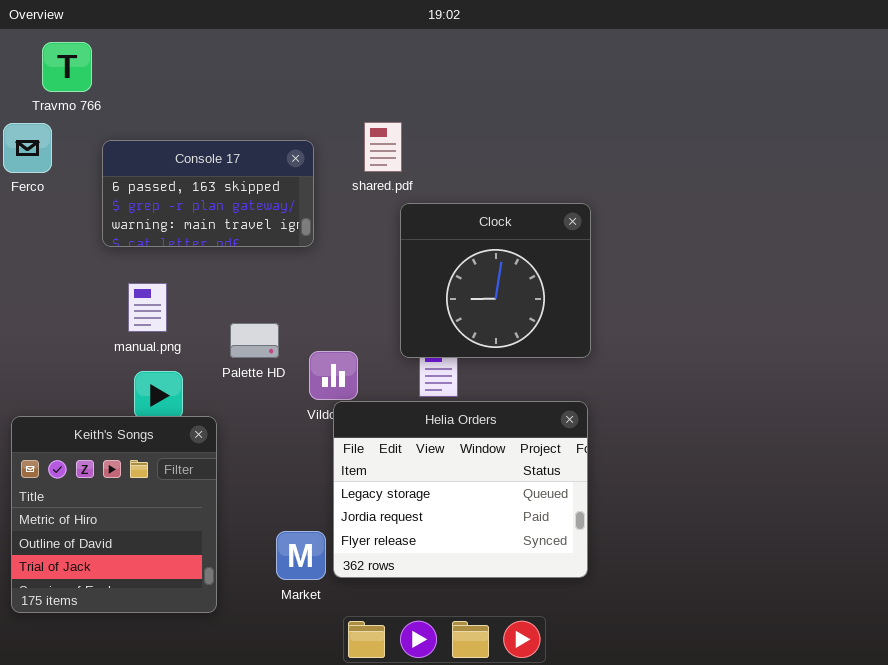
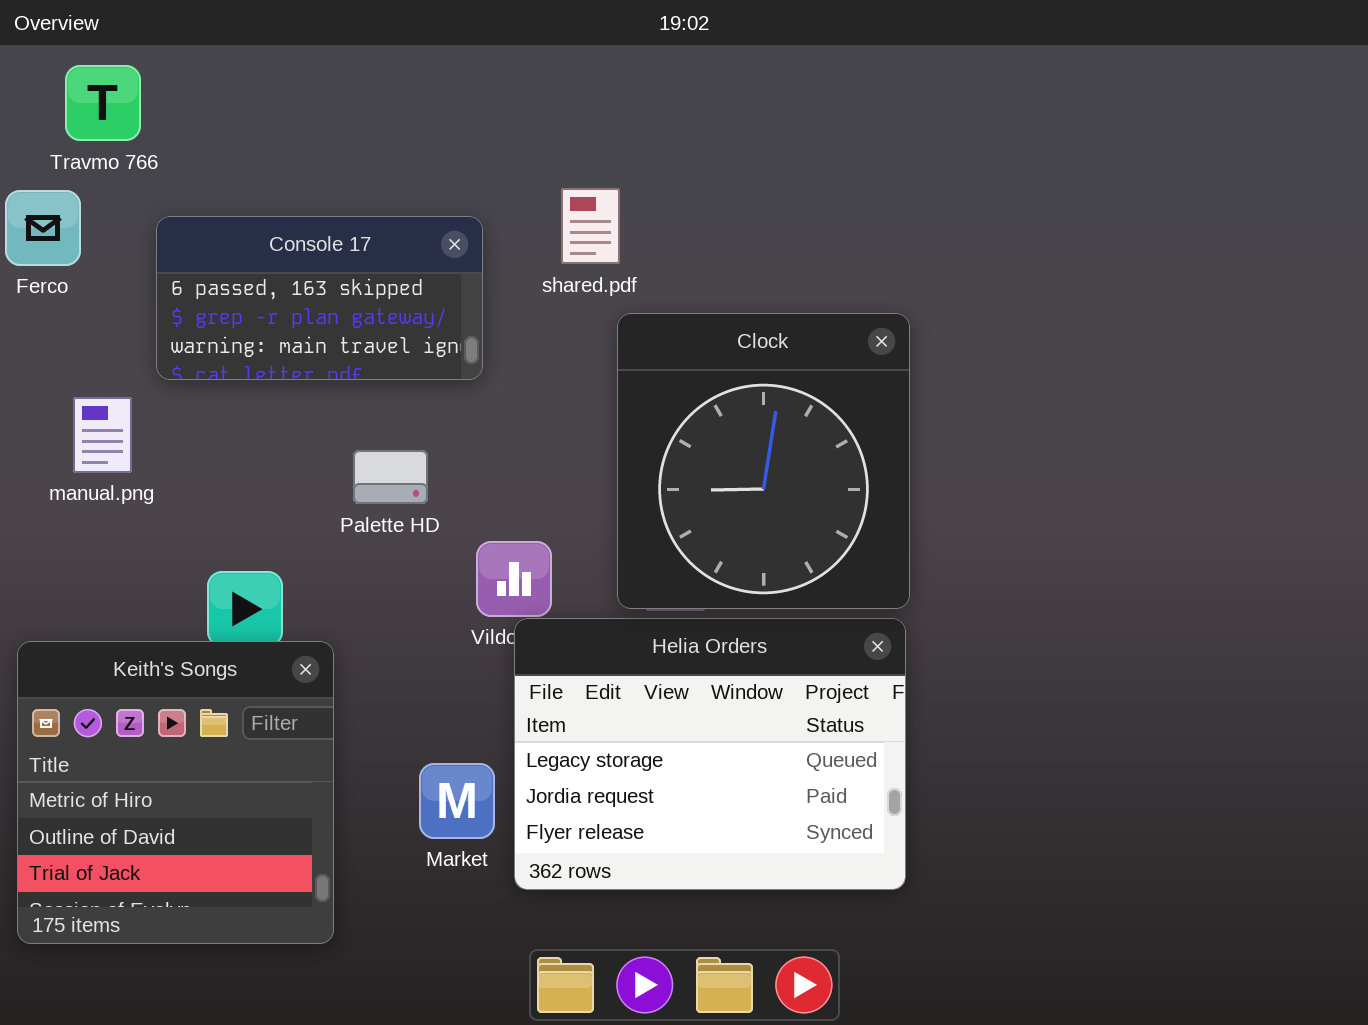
Clock: [400,203,591,358] -> [617,313,910,609], resized
manual.png: [128,283,167,332] -> [73,397,132,473], moved
Palette HD: [230,323,279,358] -> [353,450,428,504], moved
Market: [276,531,326,580] -> [419,763,495,839], moved

